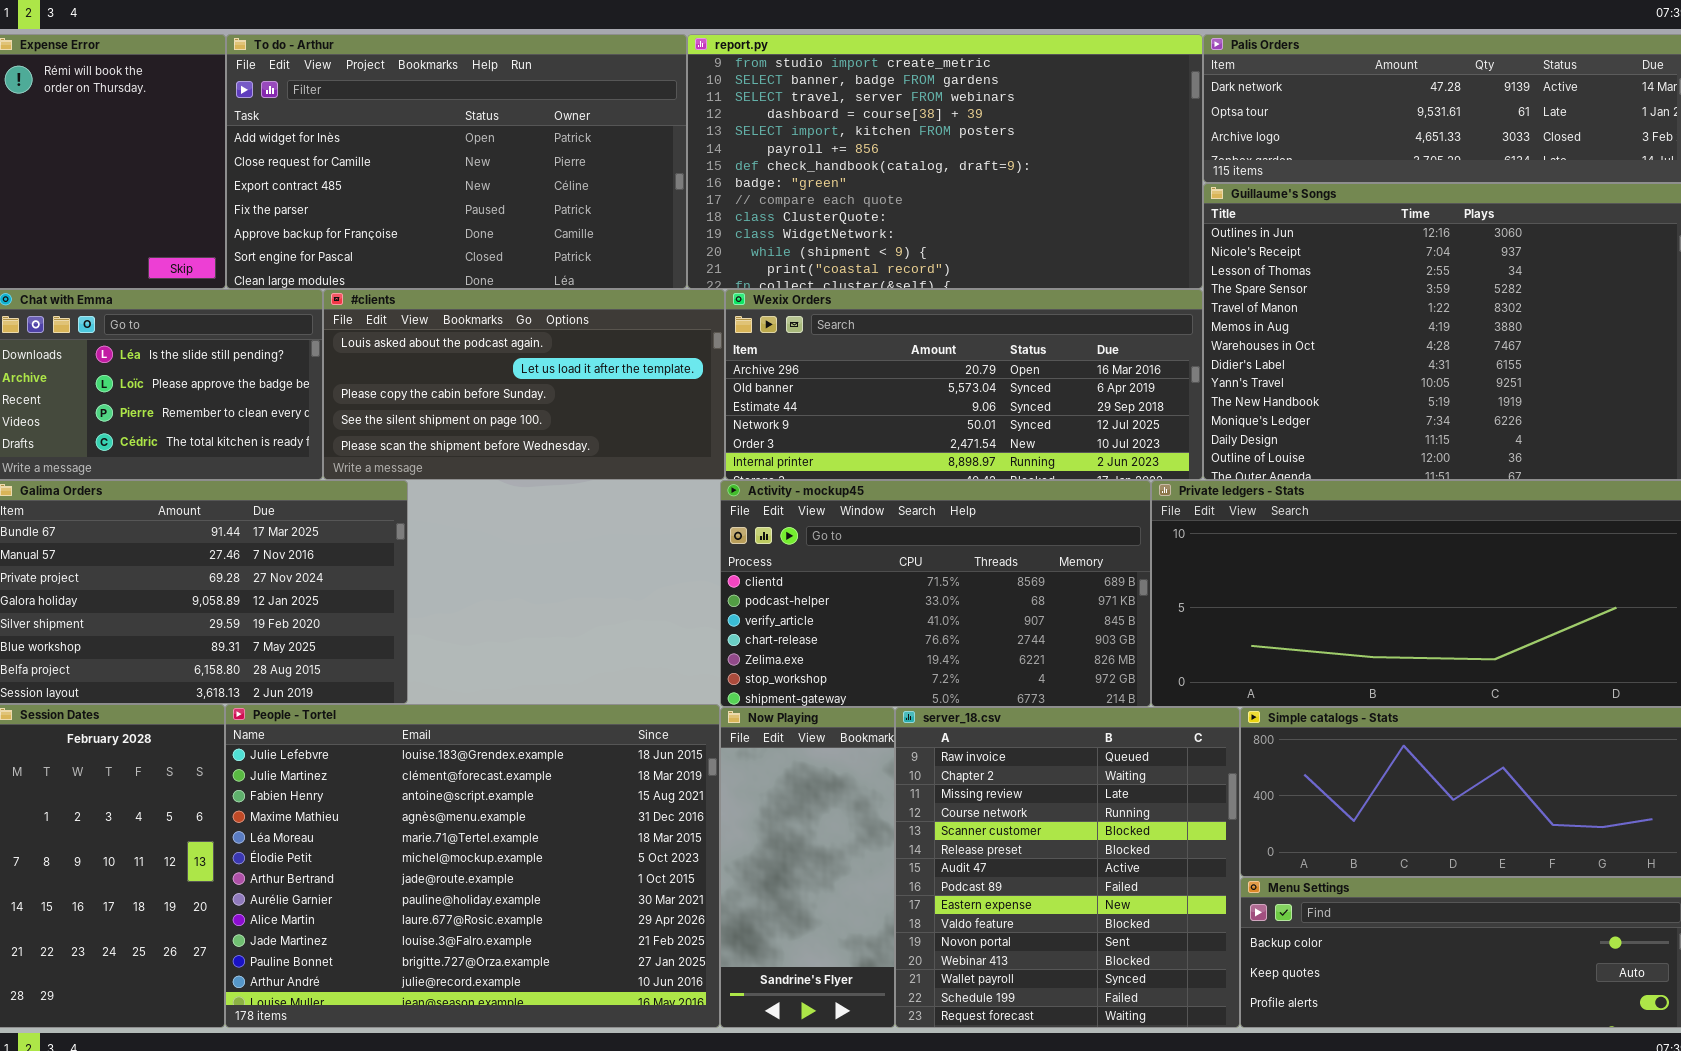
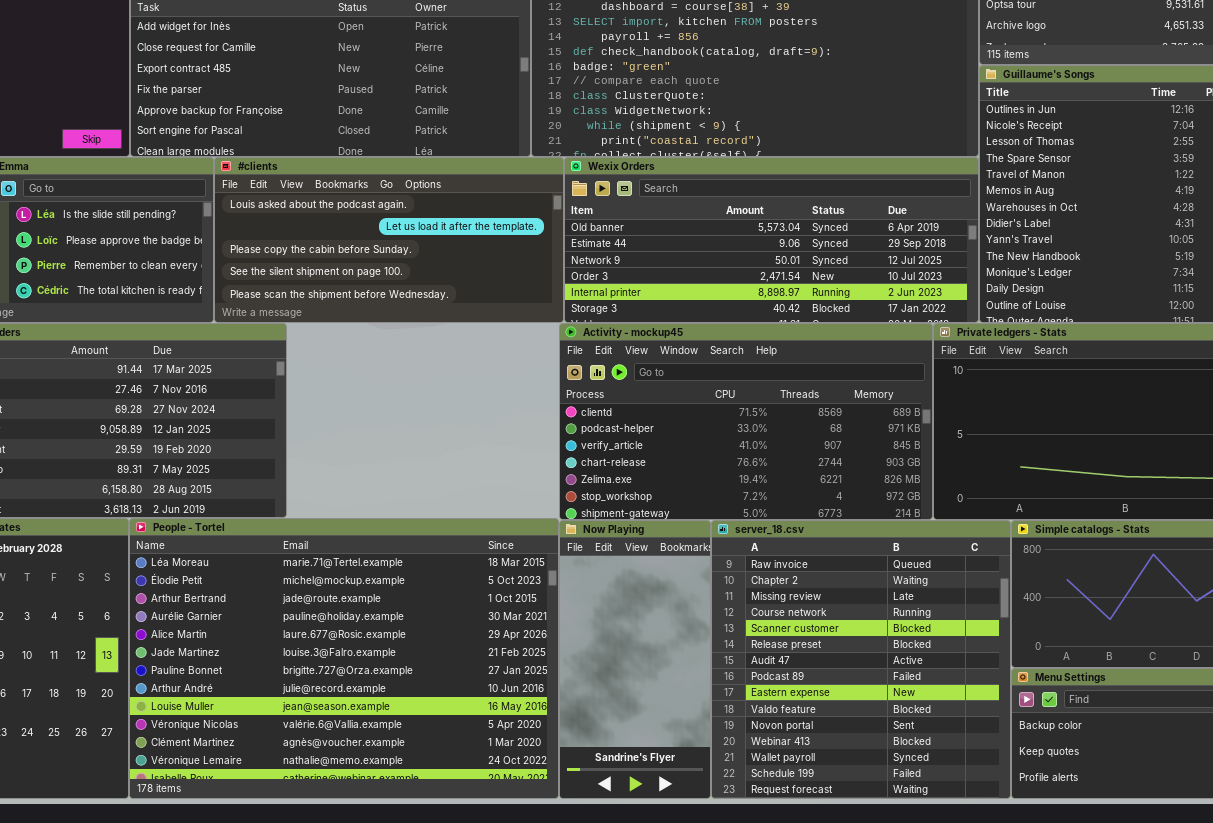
Wexix Orders: [725,289,1203,480] -> [564,157,979,323], scrolled down 1 row
People - Tortel: [225,704,720,1028] -> [129,518,559,799], scrolled down 4 rows

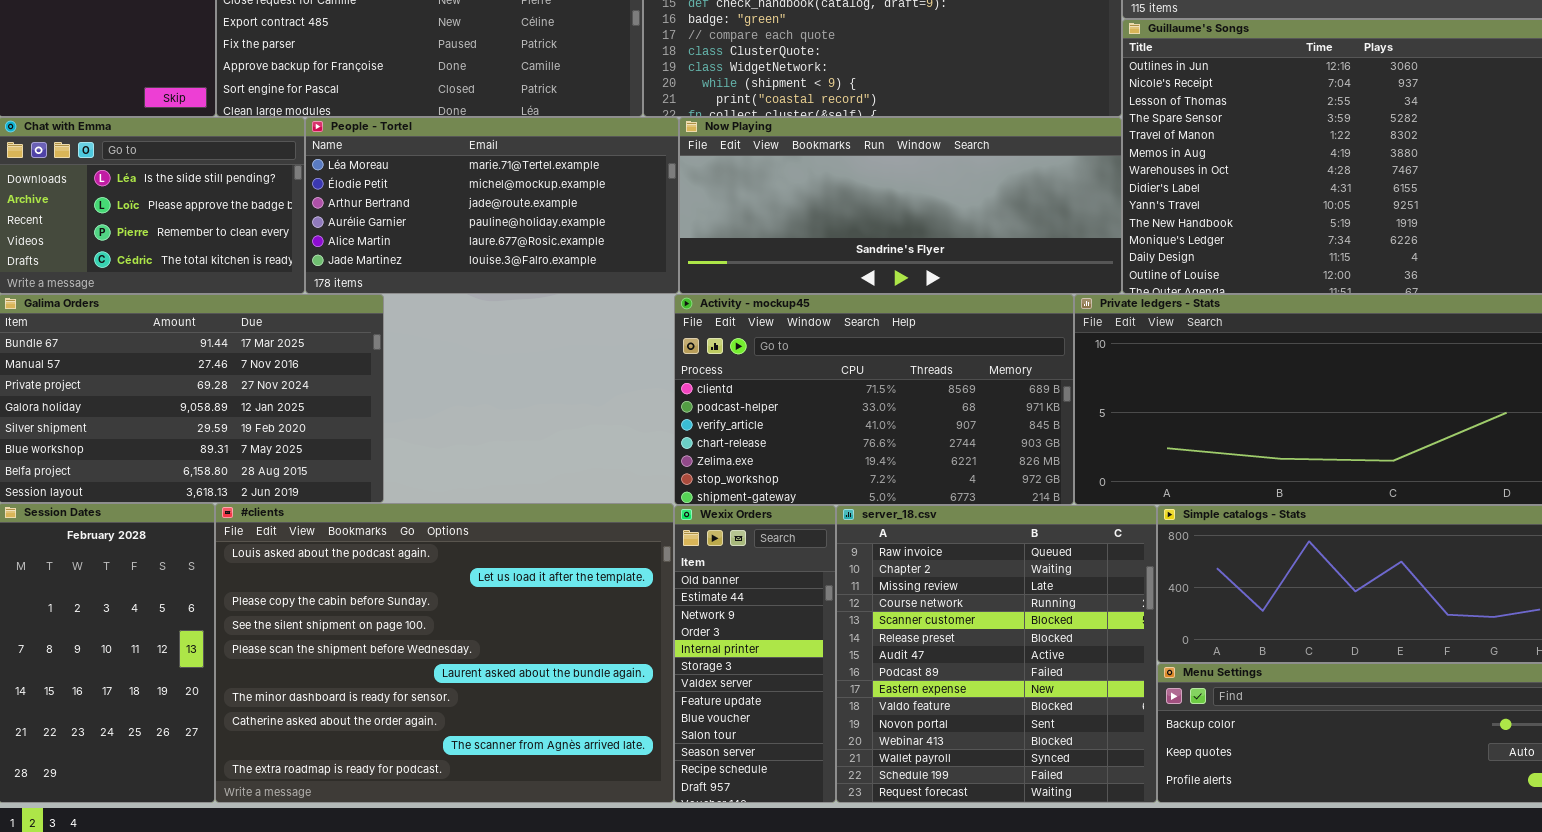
#clients: [214,157,564,323] -> [215,503,674,803], moved, resized
Wexix Orders: [564,157,979,323] -> [674,505,836,803], moved, resized
People - Tortel: [129,518,559,799] -> [305,117,679,294], moved, resized
Now Playing: [559,520,711,799] -> [679,117,1122,294], moved, resized

